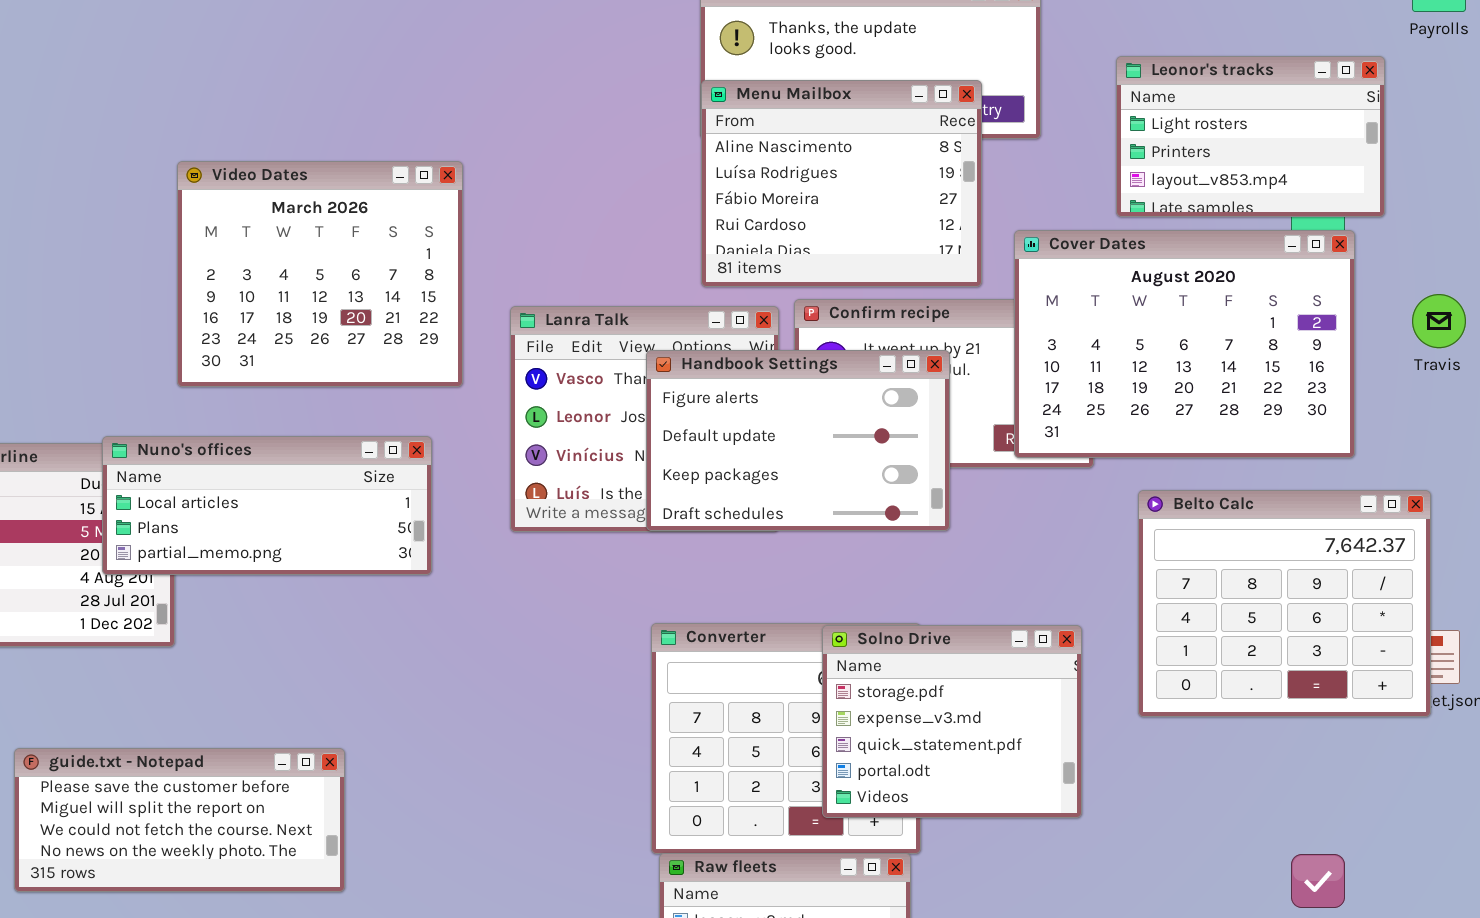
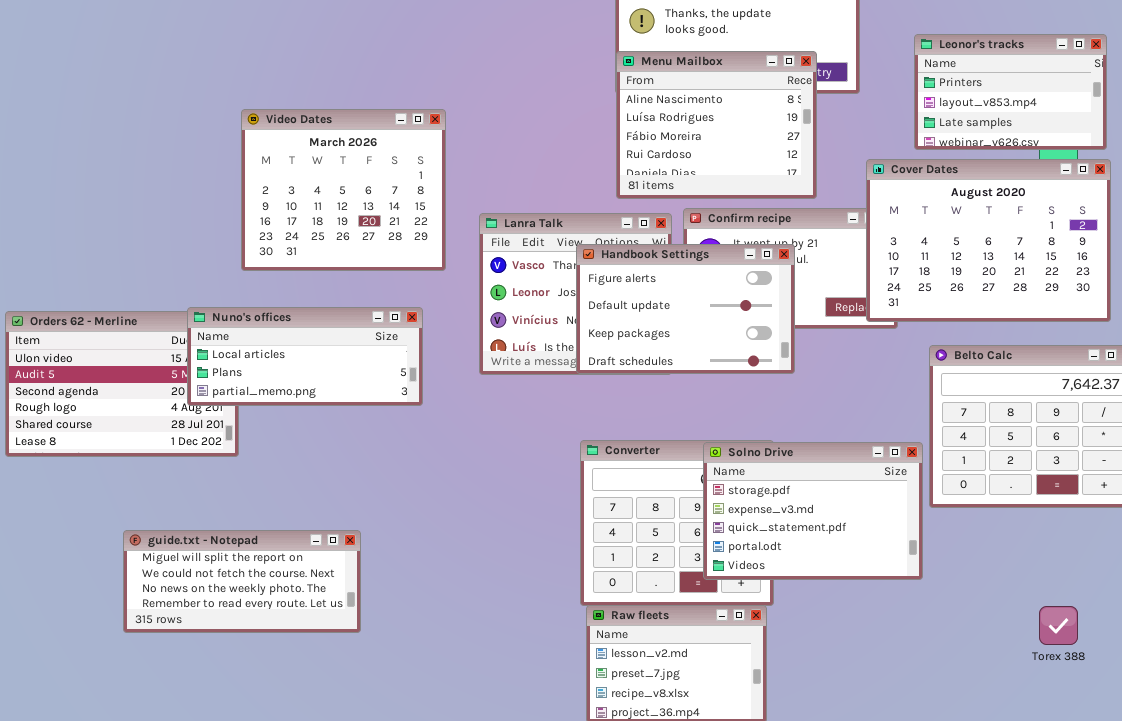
Leonor's tracks: [1116,56,1385,217] -> [914,34,1107,150], scrolled down 1 row
Cover Dates: [1014,230,1355,458] -> [866,159,1111,322], moved
Solno Drive: [822,625,1082,818] -> [703,442,923,580], resized
guide.txt - Notepad: [14,748,345,892] -> [123,530,361,633], scrolled down 1 row

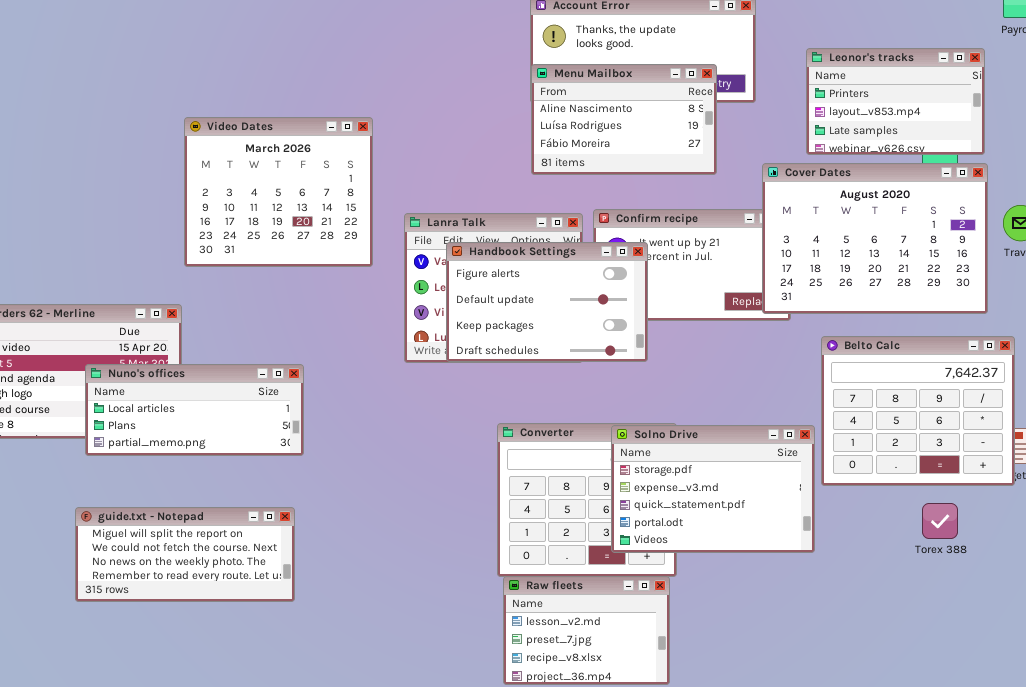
Menu Mailbox: [616,51,817,199] -> [531,64,717,175], resized
Handbook Settings: [576,244,795,374] -> [446,242,648,362], moved
Nuno's offices: [187,307,423,406] -> [85,364,304,456], moved
Torex 388: [1039,606,1078,645] -> [922,503,958,539], moved

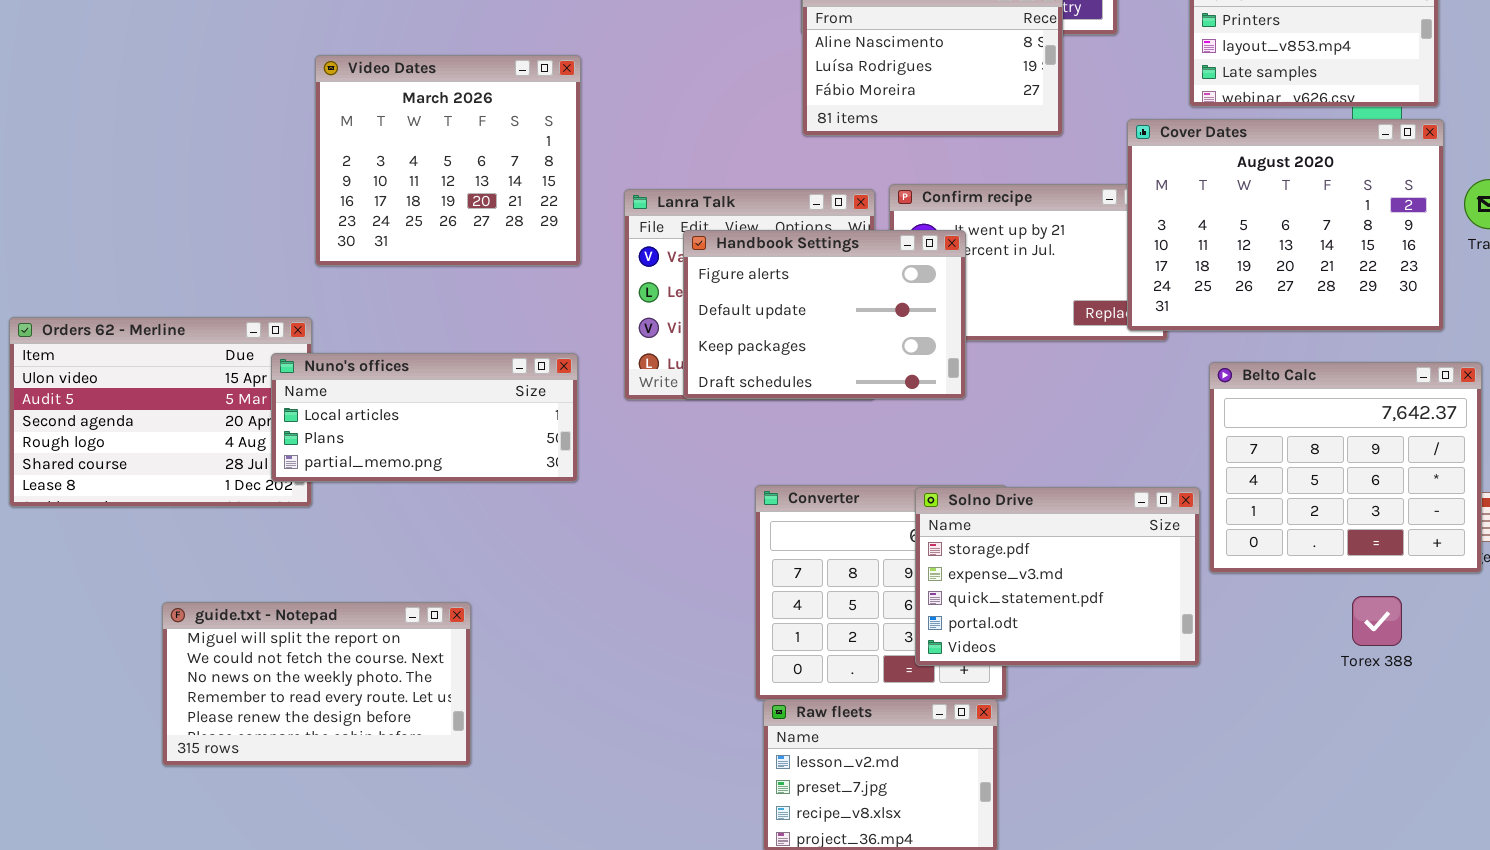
Nuno's offices: [85,364,304,456] -> [271,353,578,482], moved
guide.txt - Notepad: [75,507,295,602] -> [162,602,471,766], resized

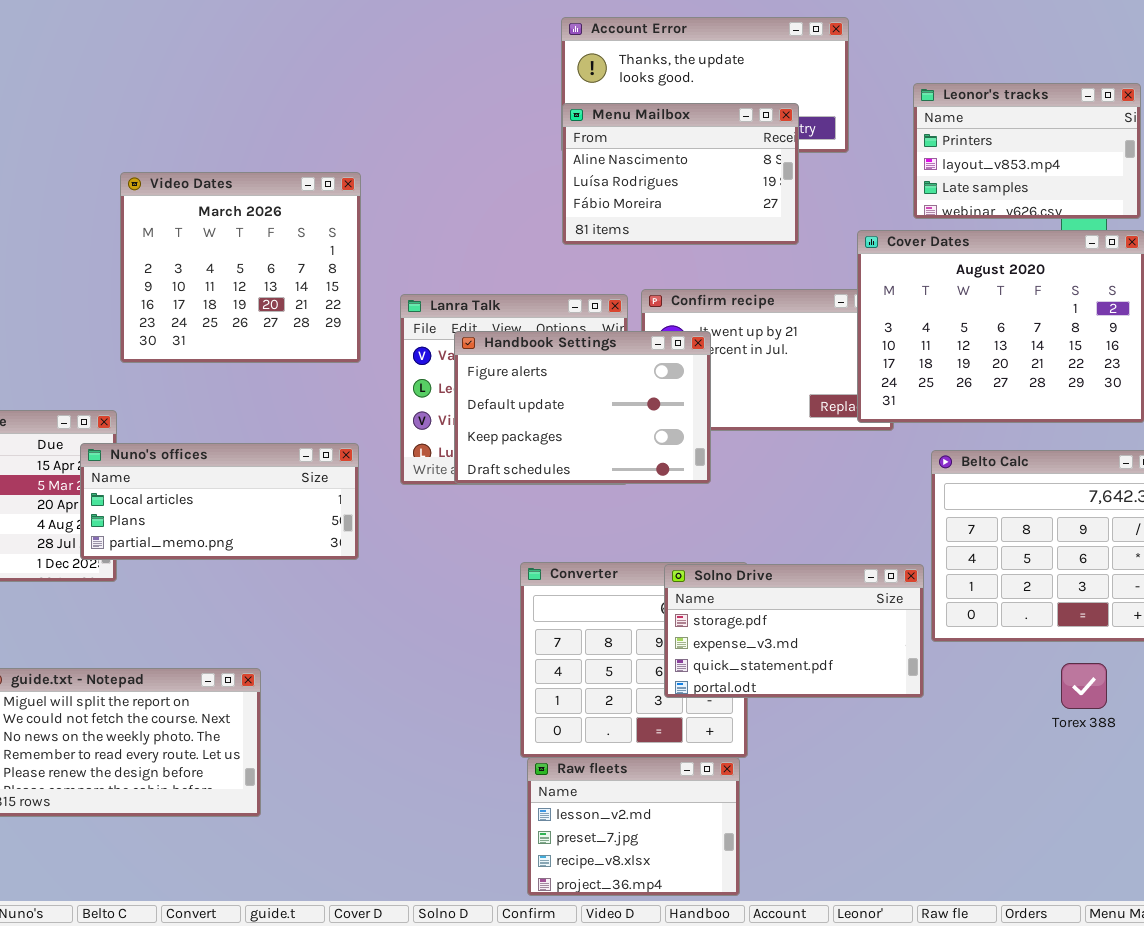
Solno Drive: [915,487,1200,666] -> [664,564,924,698], resized

